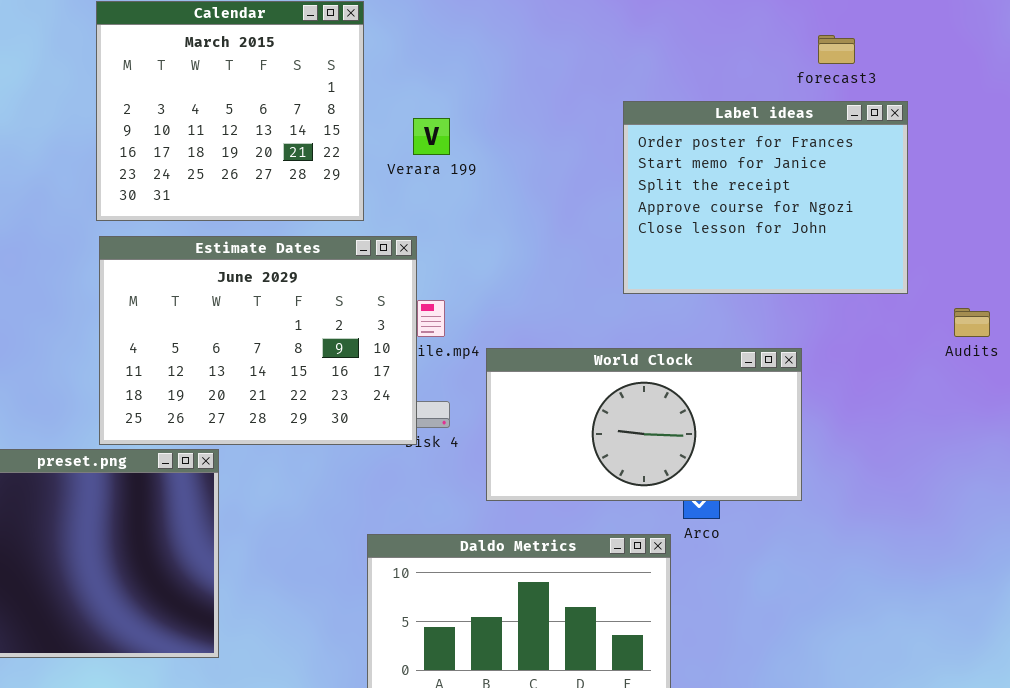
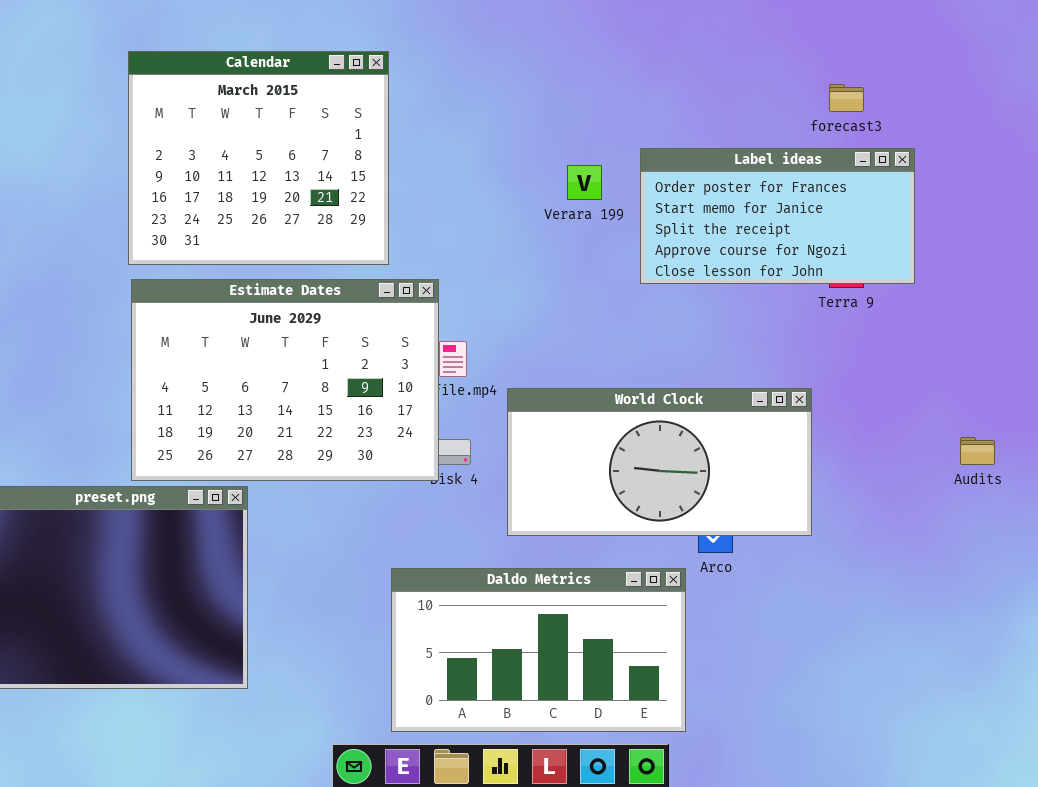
Label ideas: [623,101,908,294] -> [640,148,915,284], resized
Verara 199: [413,118,450,155] -> [567,165,602,200], moved
Audits: [954,308,990,337] -> [960,437,995,465], moved

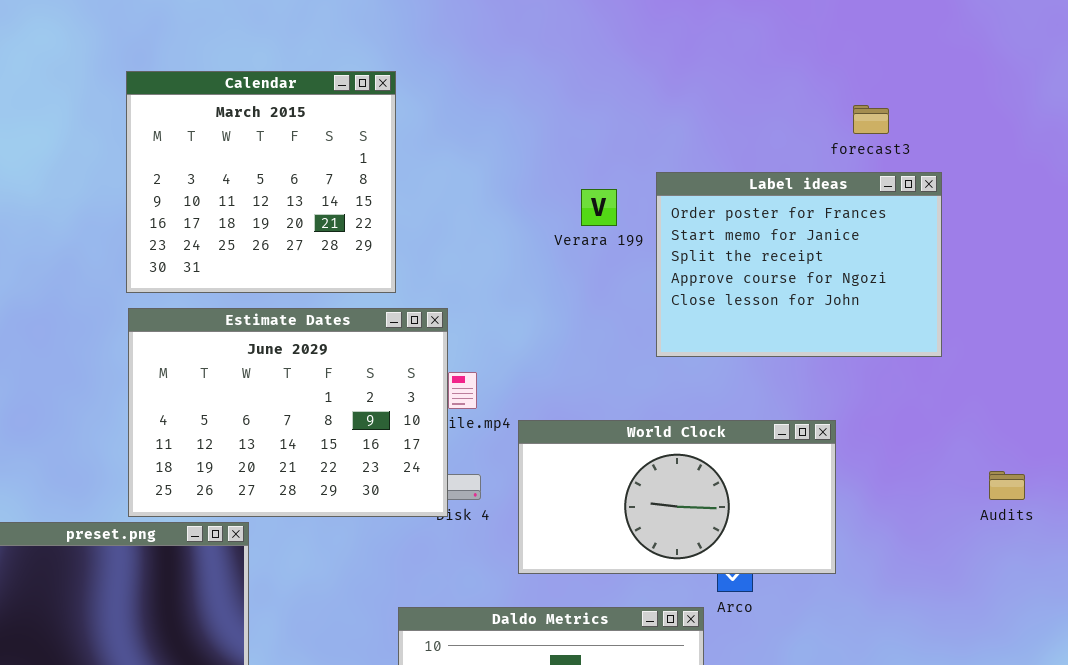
Label ideas: [640,148,915,284] -> [656,172,942,357], resized

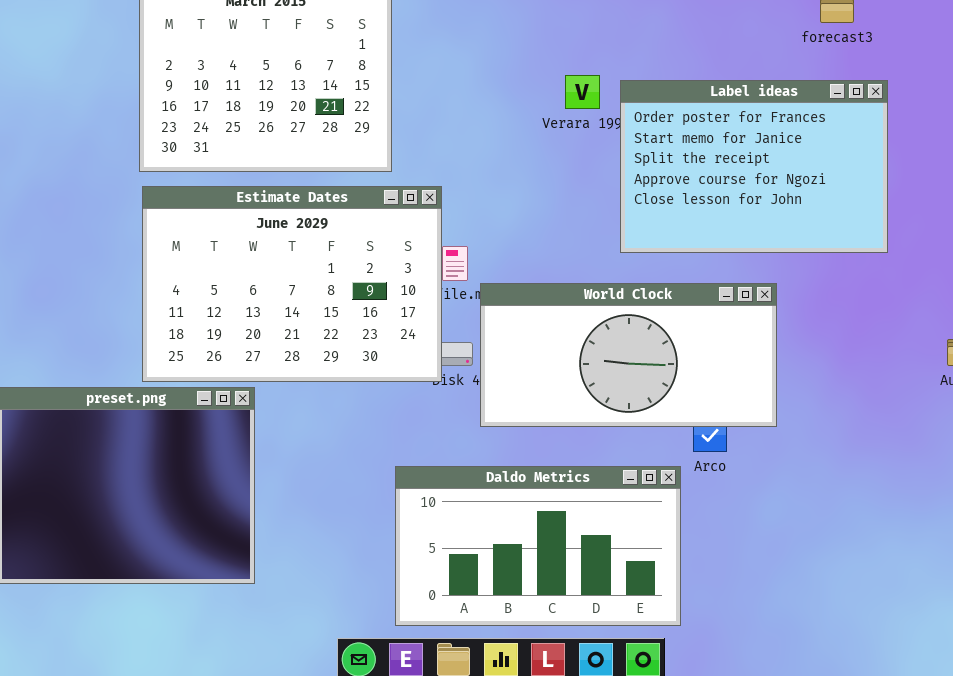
Label ideas: [656,172,942,357] -> [620,80,888,253], moved
World Clock: [518,420,836,574] -> [480,283,777,427], moved

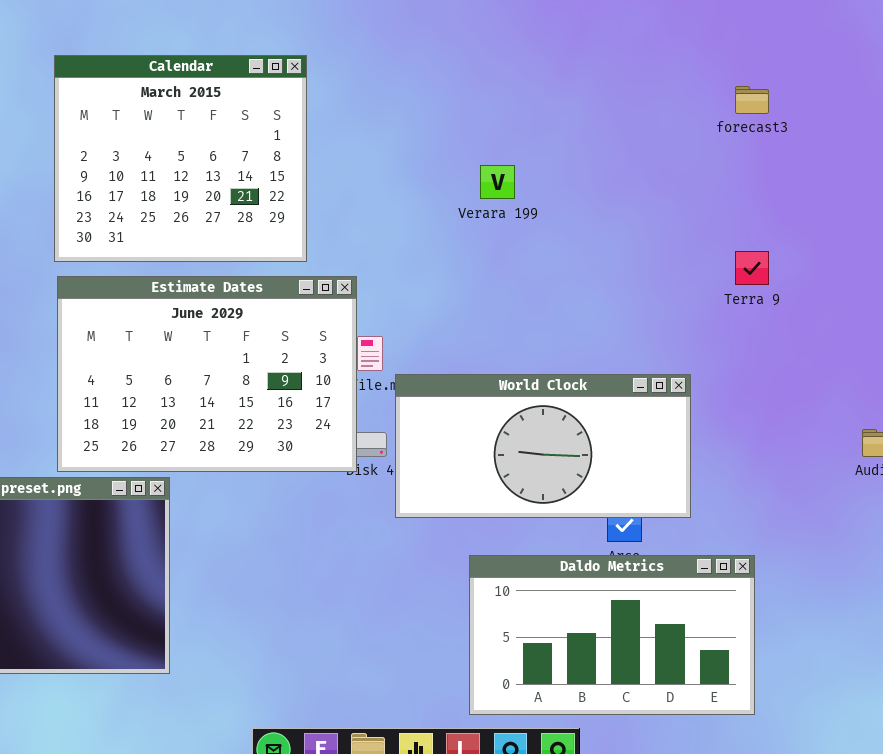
Label ideas: [620,80,888,253] -> none, closed
Daldo Metrics: [395,466,681,626] -> [469,555,755,715], moved

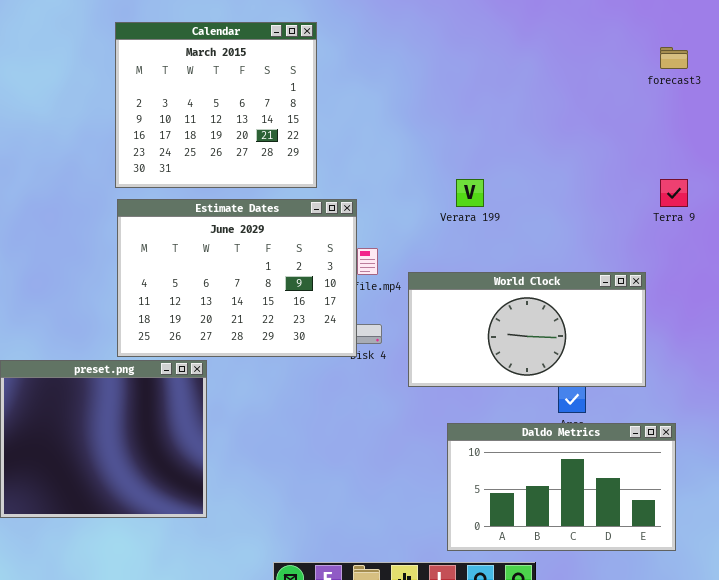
Verara 199: [480,165,515,199] -> [456,179,484,207], moved
World Clock: [395,374,691,518] -> [408,272,646,387], moved

